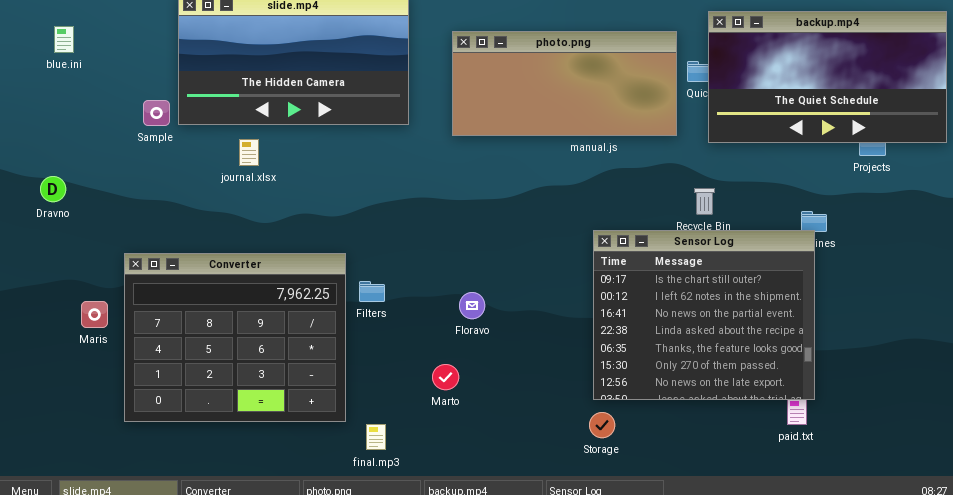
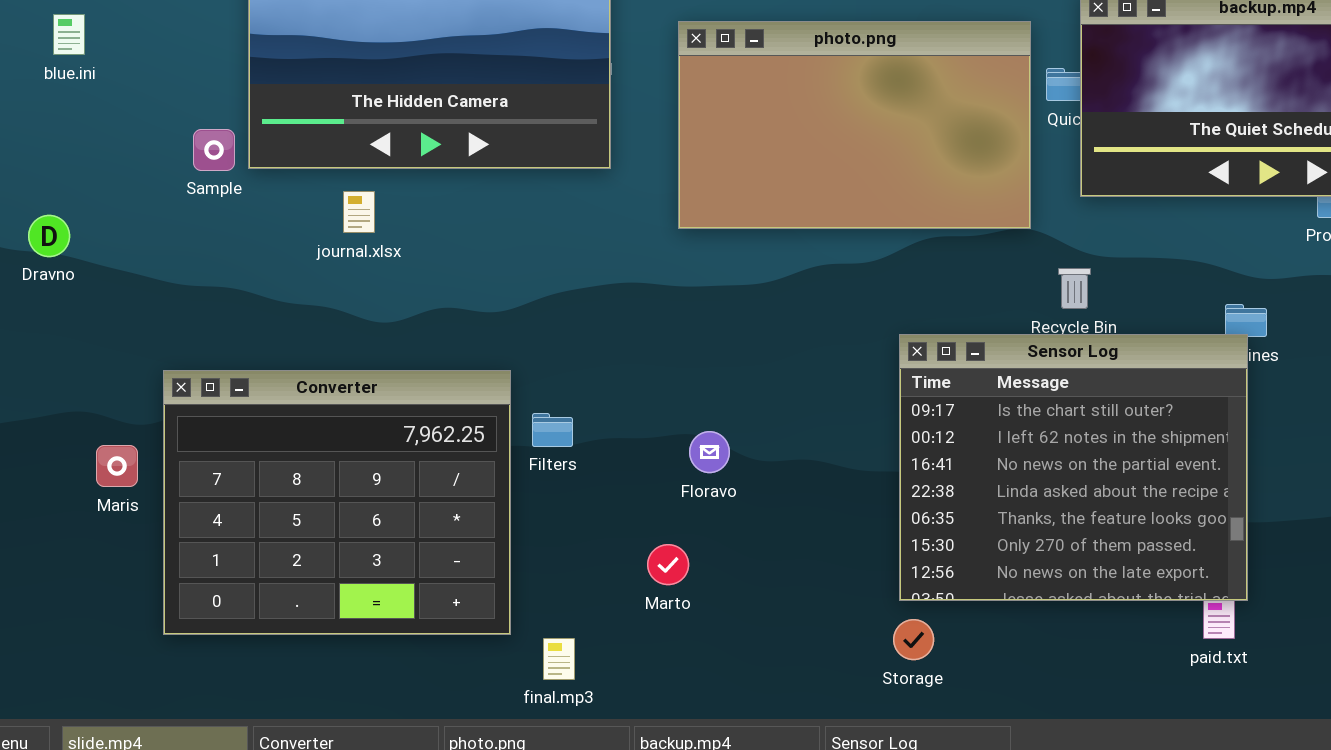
photo.png: [452,31,677,136] -> [678,21,1031,229], resized
Dravno: [40,176,66,202] -> [28,215,70,257], moved

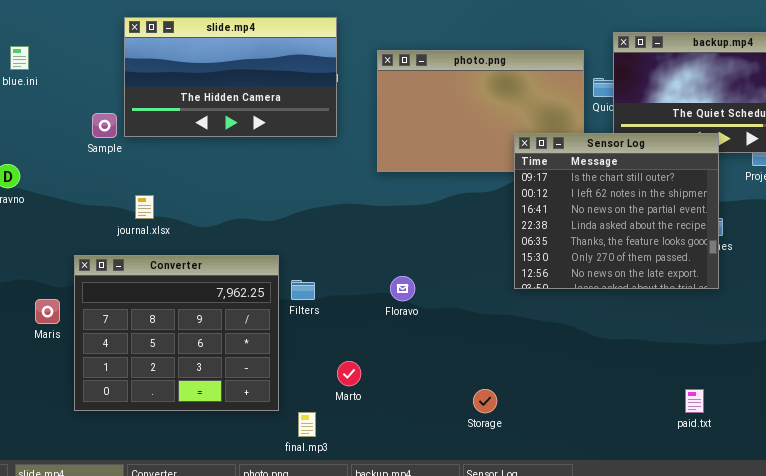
journal.xlsx: [343,191,375,233] -> [135,195,154,219], moved
Sensor Log: [899,334,1248,601] -> [514,133,719,289], moved
Floravo: [689,431,730,473] -> [390,276,415,301], moved
Marto: [647,544,689,585] -> [337,361,361,386], moved
Storage: [893,619,934,660] -> [473,389,497,413], moved

